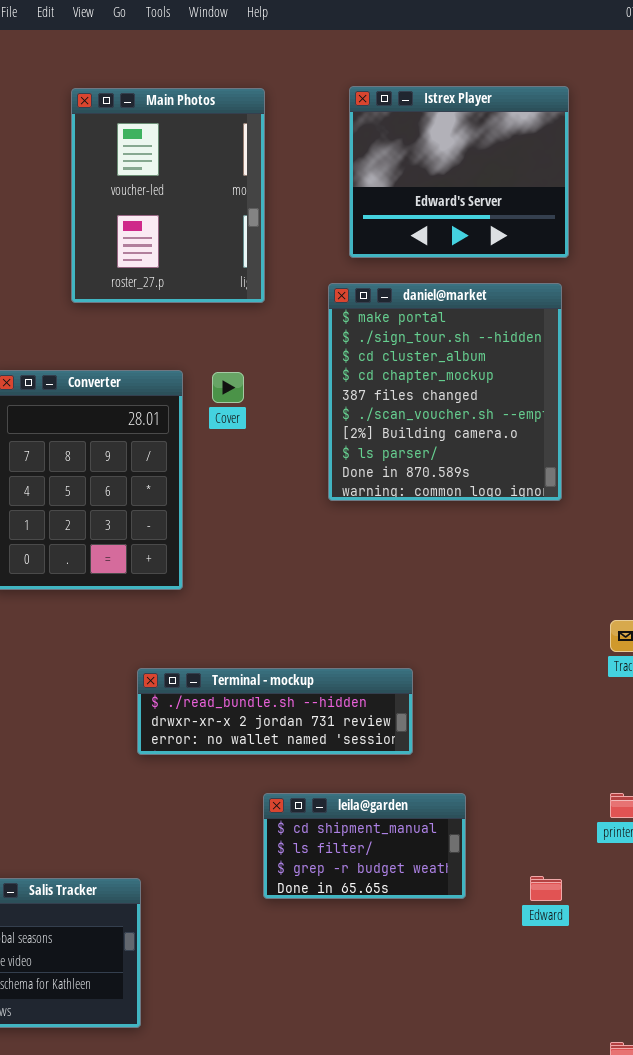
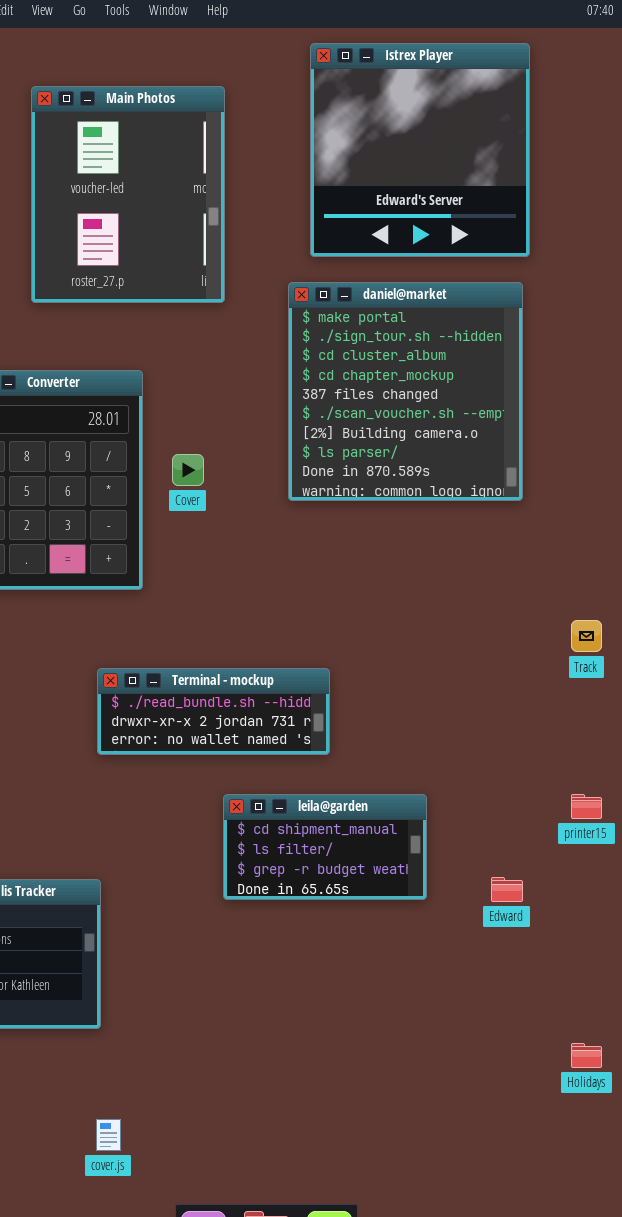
Istrex Player: [349,86,569,258] -> [310,43,530,257], resized
Cover: [212,372,244,403] -> [172,454,204,486], moved
Terminal - mockup: [137,668,413,755] -> [97,668,330,755], resized

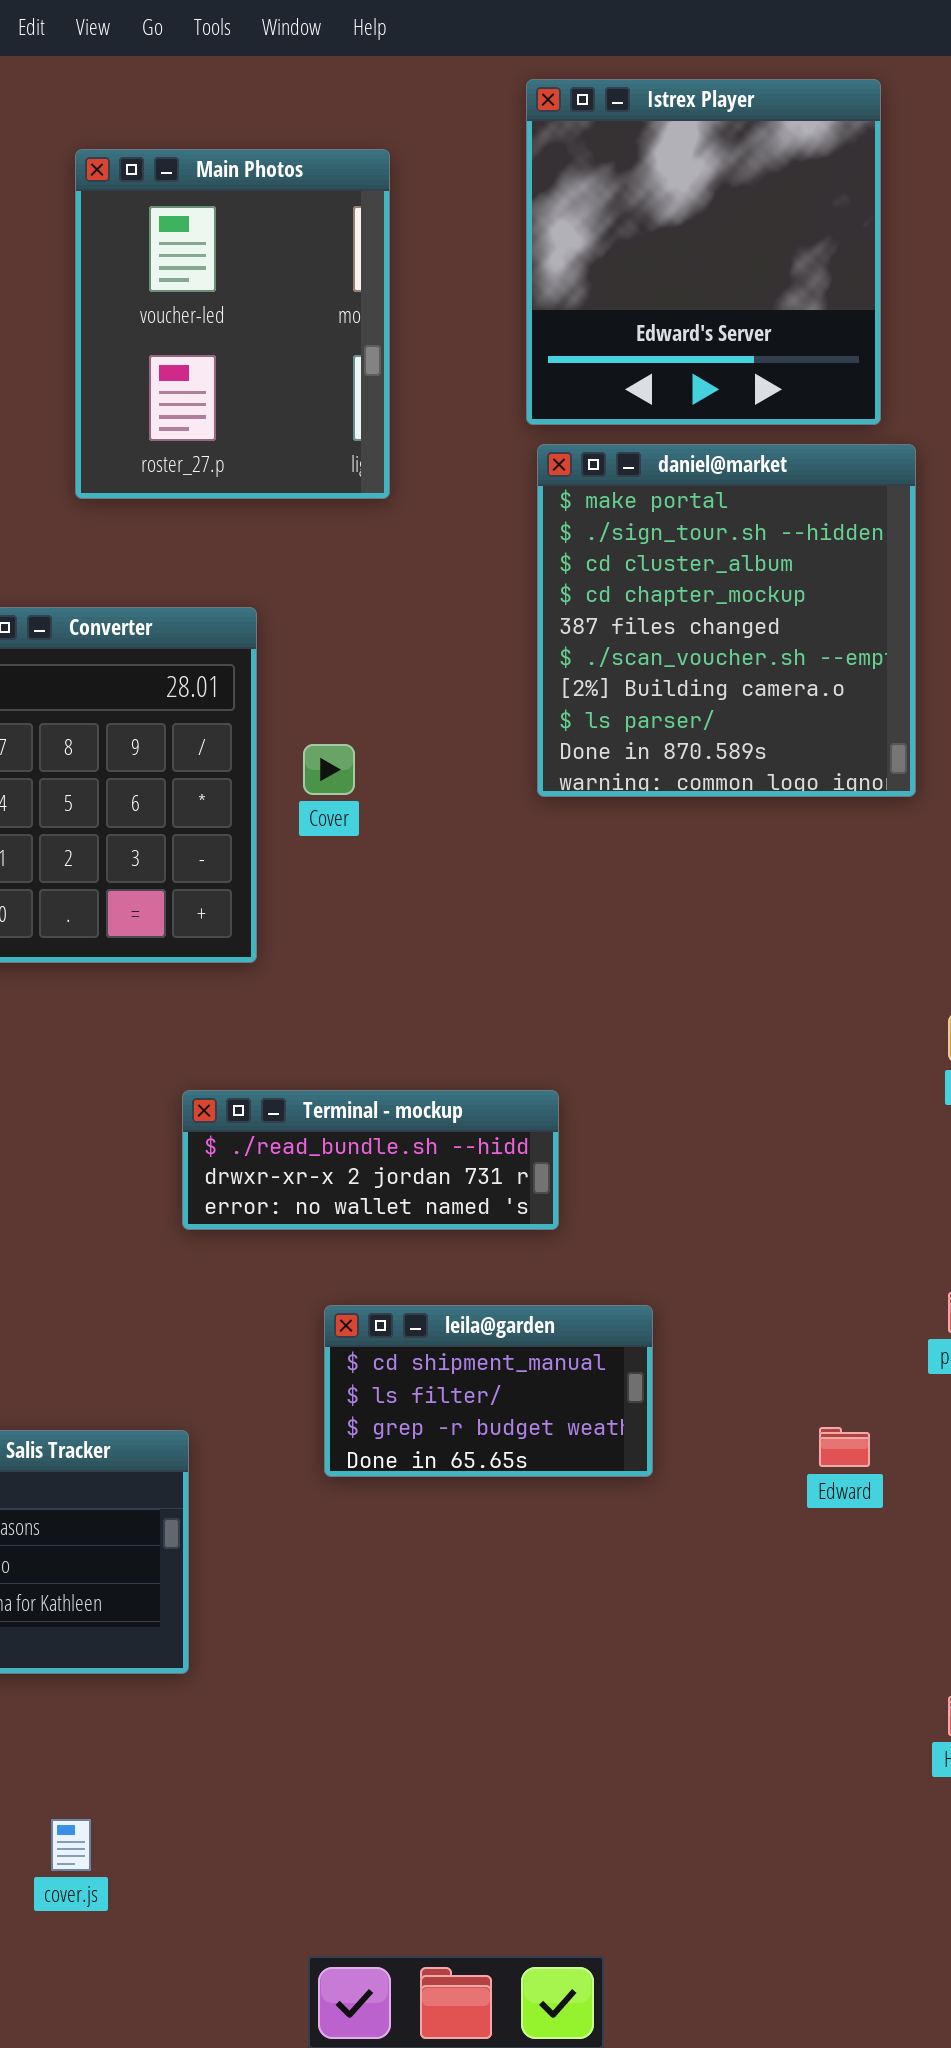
daniel@market: [288,282,523,501] -> [537,444,916,797], moved
leila@garden: [223,794,427,900] -> [324,1305,653,1477], moved
cover.js: [96,1119,121,1151] -> [51,1819,91,1871], moved

